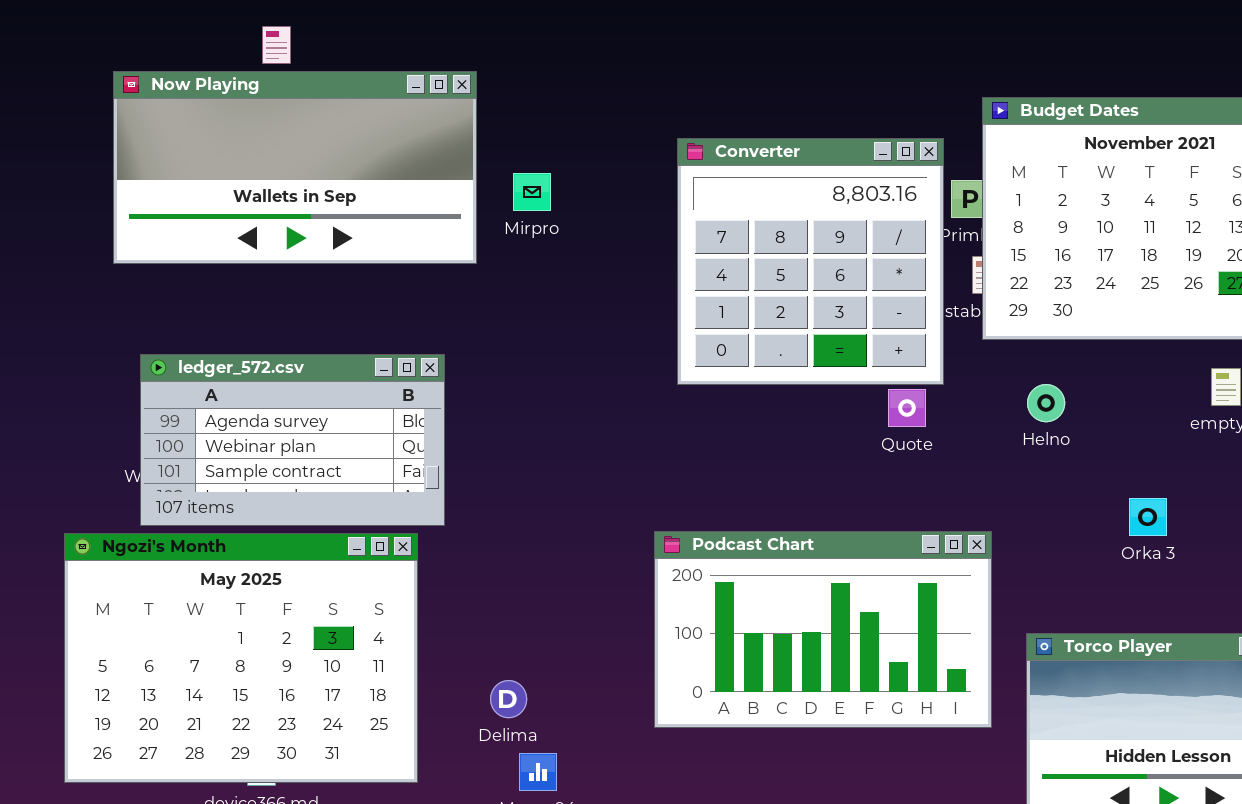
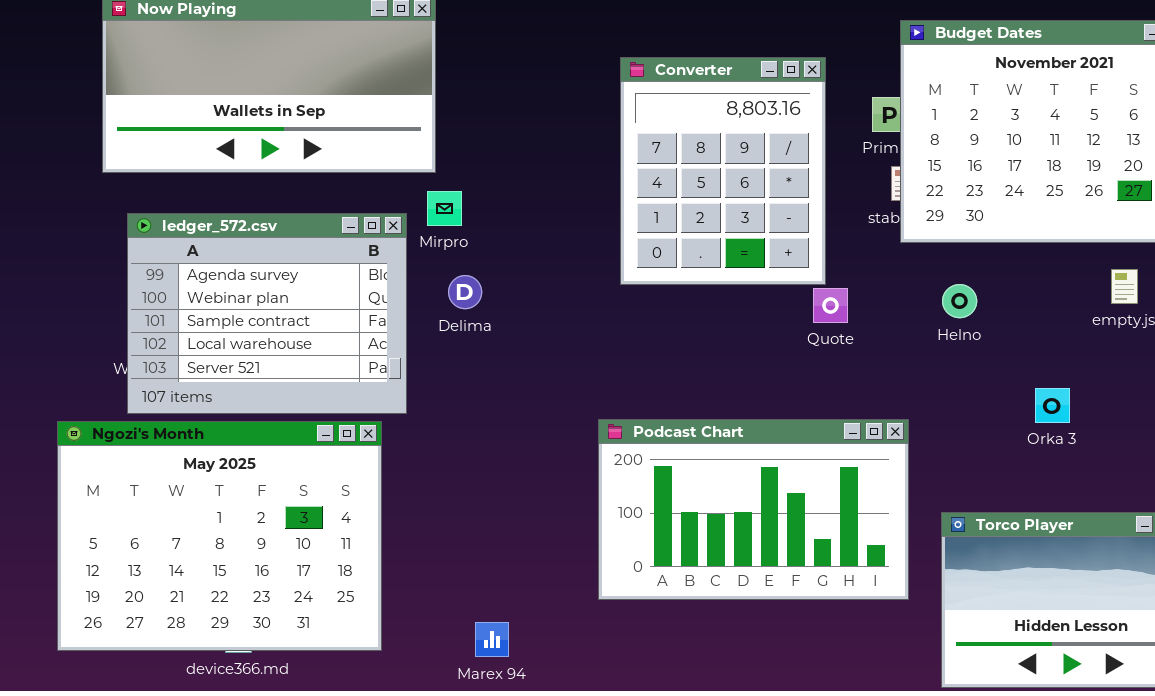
Converter: [677,138,944,385] -> [620,57,826,285], resized
Mirpro: [513,173,551,211] -> [427,191,462,226], moved
ledger_572.csv: [140,354,445,526] -> [127,213,407,414], resized
Delima: [490,680,527,718] -> [448,275,482,309], moved

